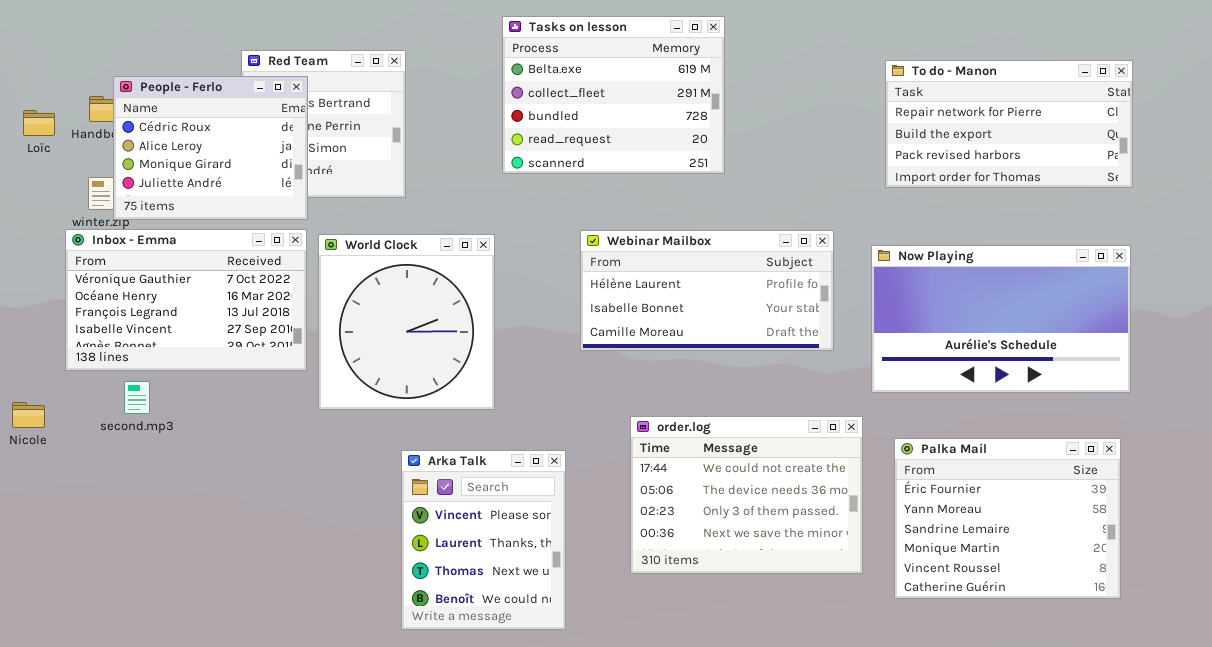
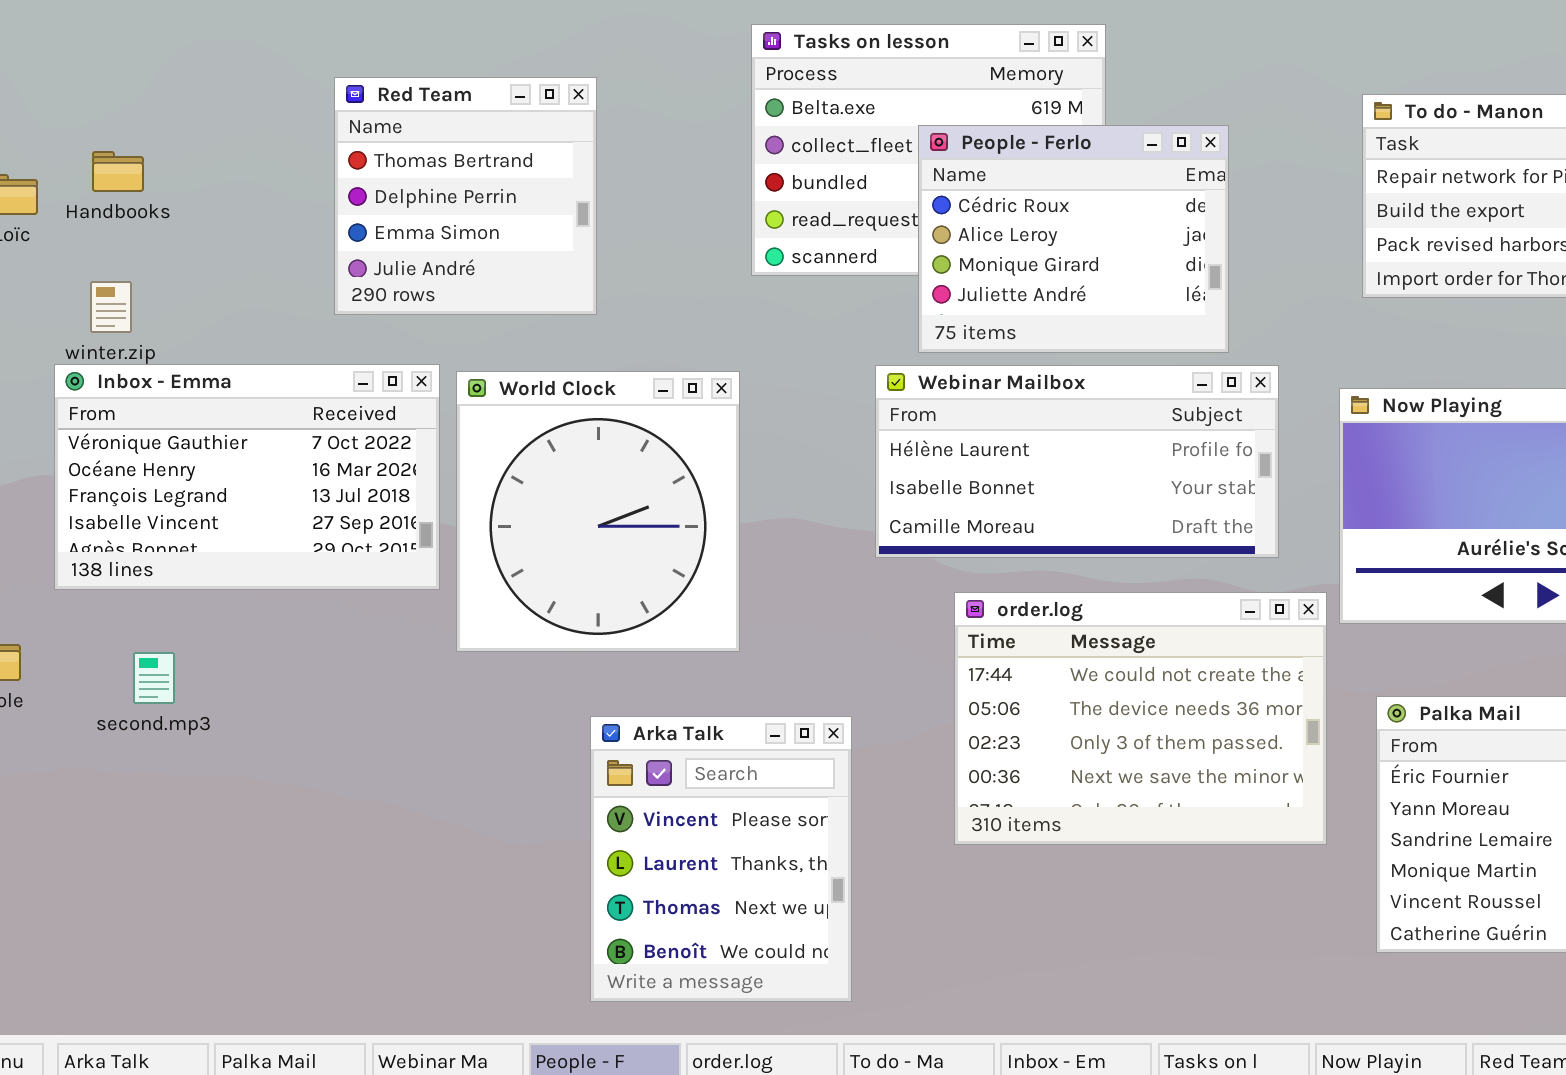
People - Ferlo: [113,76,308,220] -> [918,125,1229,353], moved
second.mp3: [124,381,150,414] -> [133,652,175,704], moved
order.log: [630,416,863,574] -> [954,592,1327,845], moved

